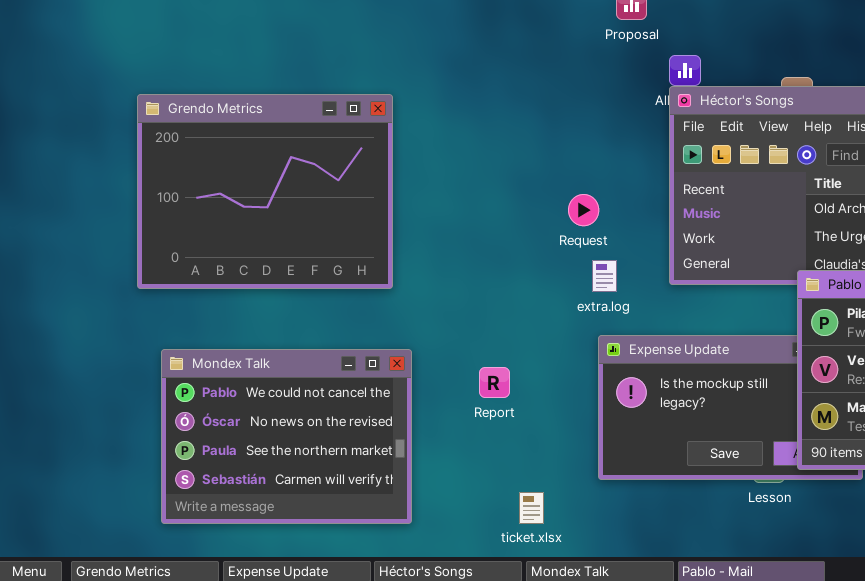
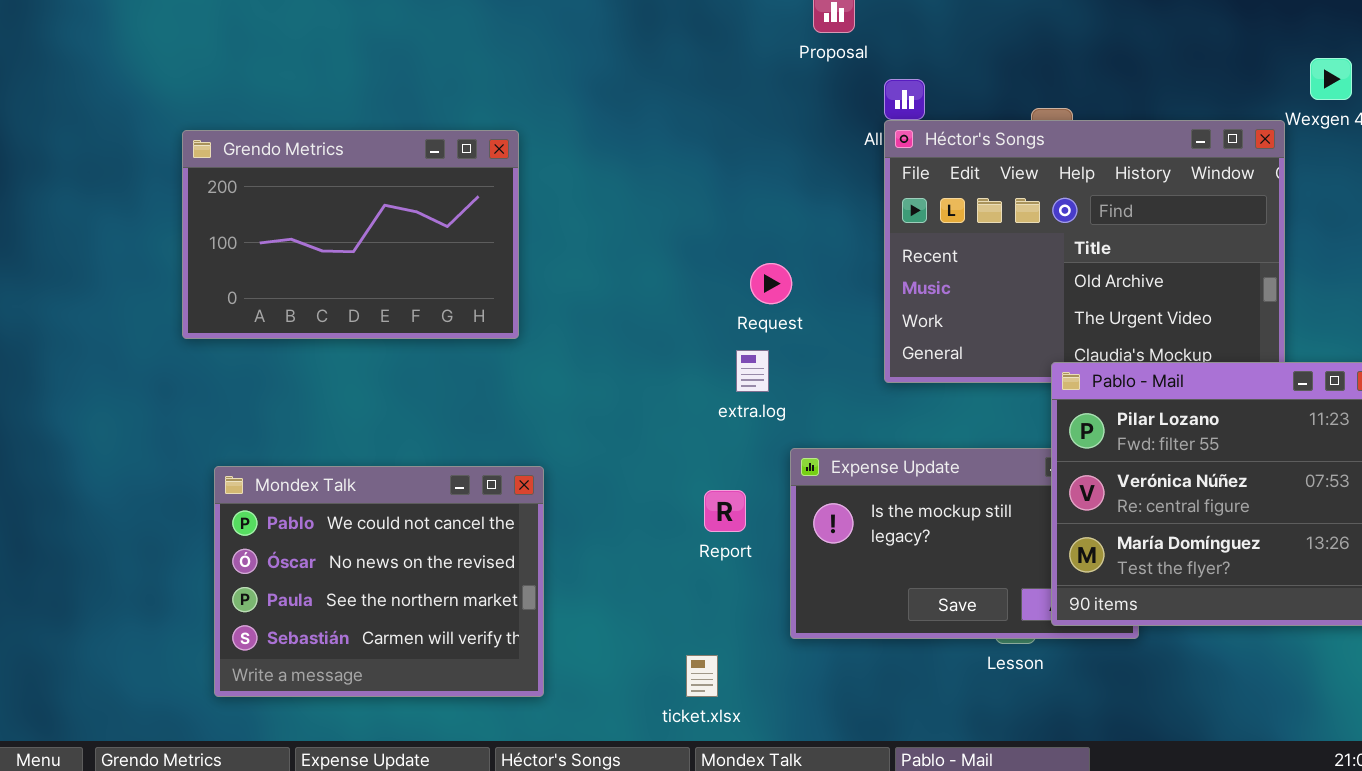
Grendo Metrics: [137,94,393,289] -> [182,130,519,339], resized
extra.log: [592,260,617,292] -> [736,350,769,392], moved
Report: [479,367,510,398] -> [704,490,746,532], moved

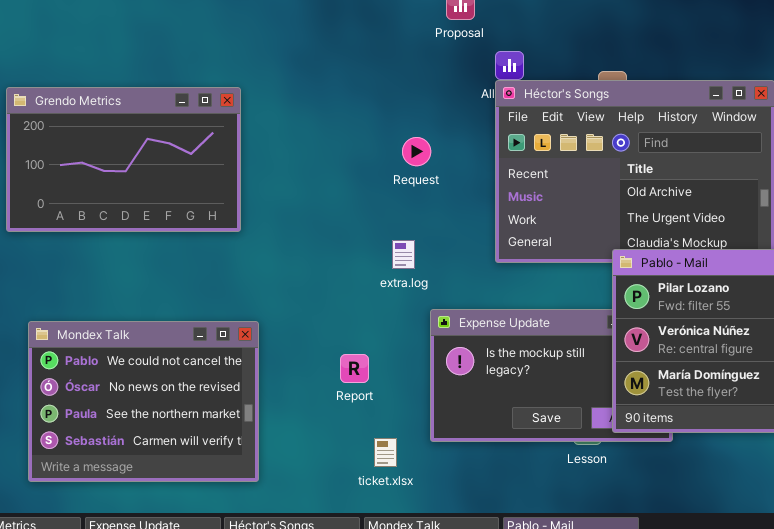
Request: [750,263,792,304] -> [402,137,431,166], moved
Report: [704,490,746,532] -> [340,354,369,383], moved
ticket.xlsx: [686,655,718,697] -> [374,438,397,467], moved

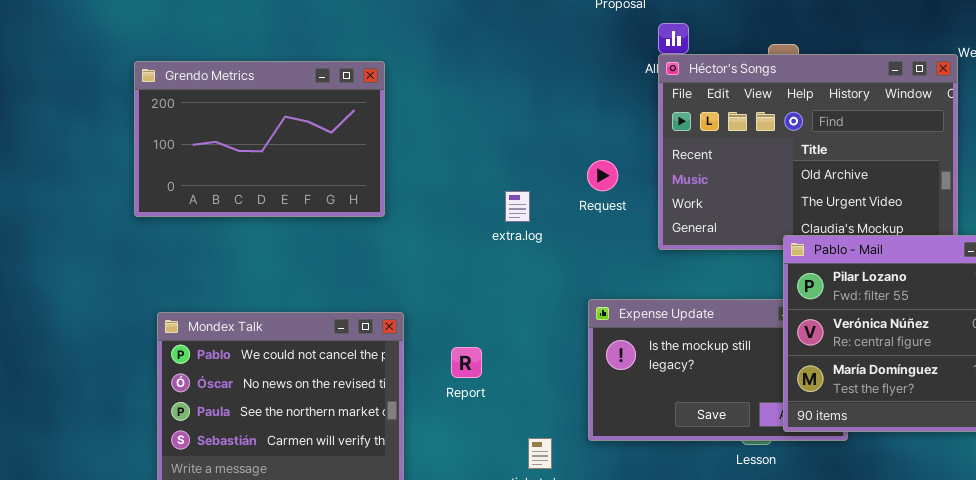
Request: [402,137,431,166] -> [587,160,618,191], moved
extra.log: [392,240,415,269] -> [505,191,530,222], moved
Report: [340,354,369,383] -> [451,347,482,378], moved

